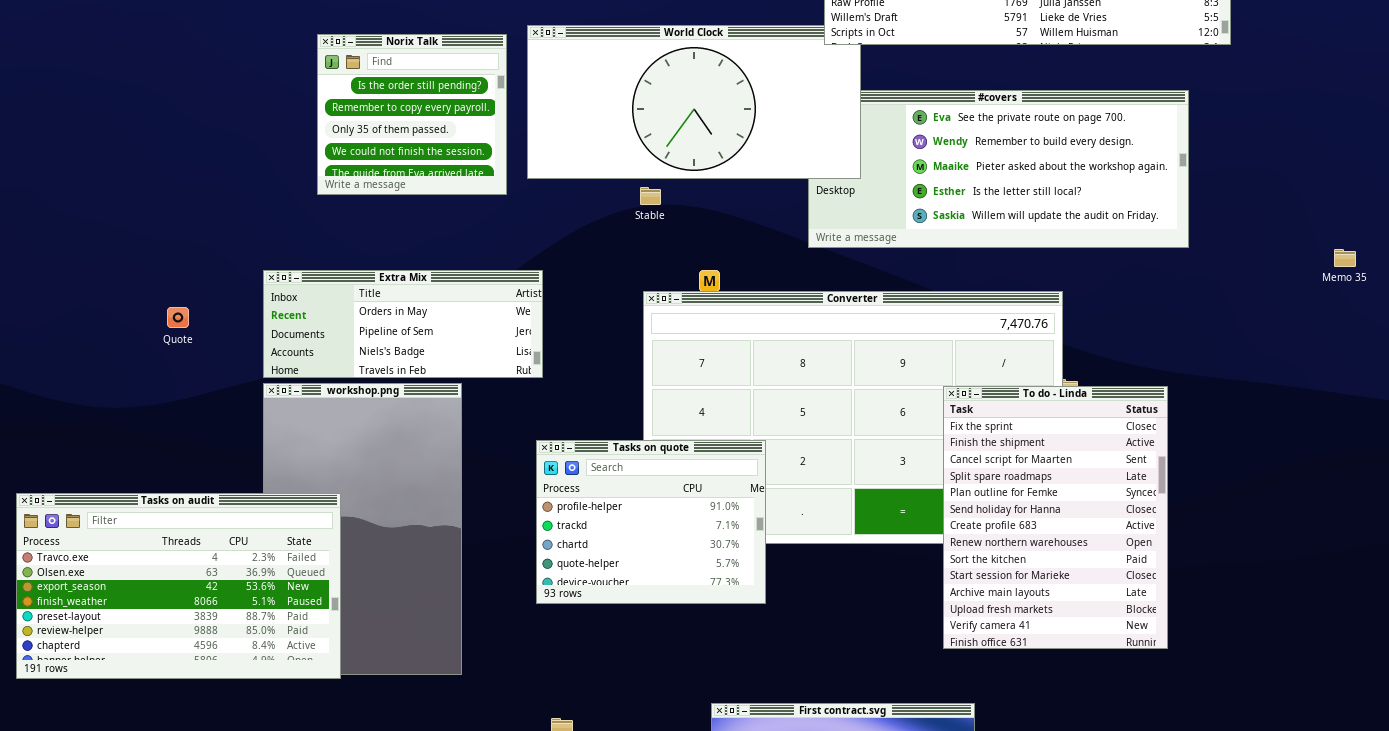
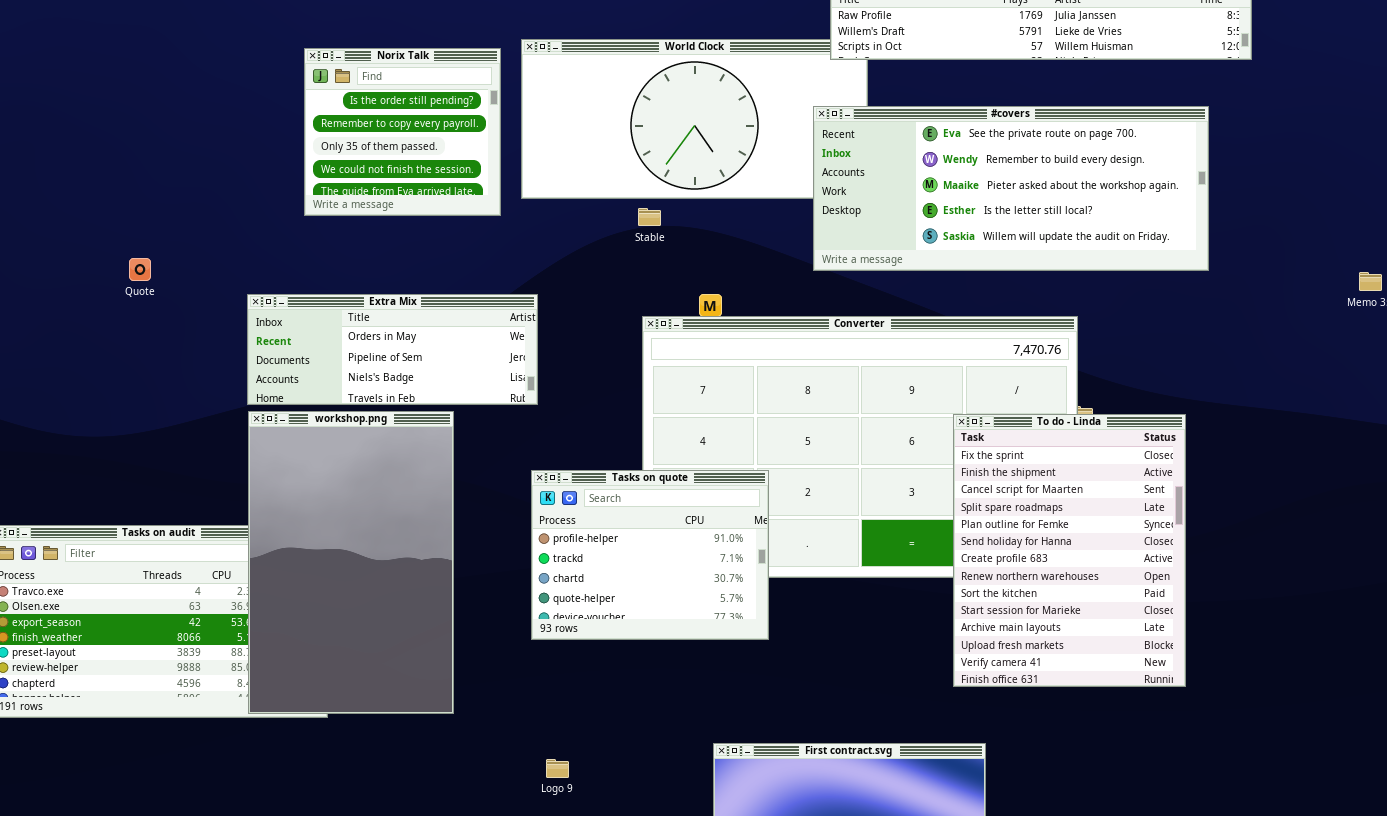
#covers: [808,90,1189,248] -> [813,106,1209,271], raised
Quote: [167,307,189,328] -> [129,258,151,281], moved
workshop.png: [263,383,462,675] -> [248,411,454,714], raised

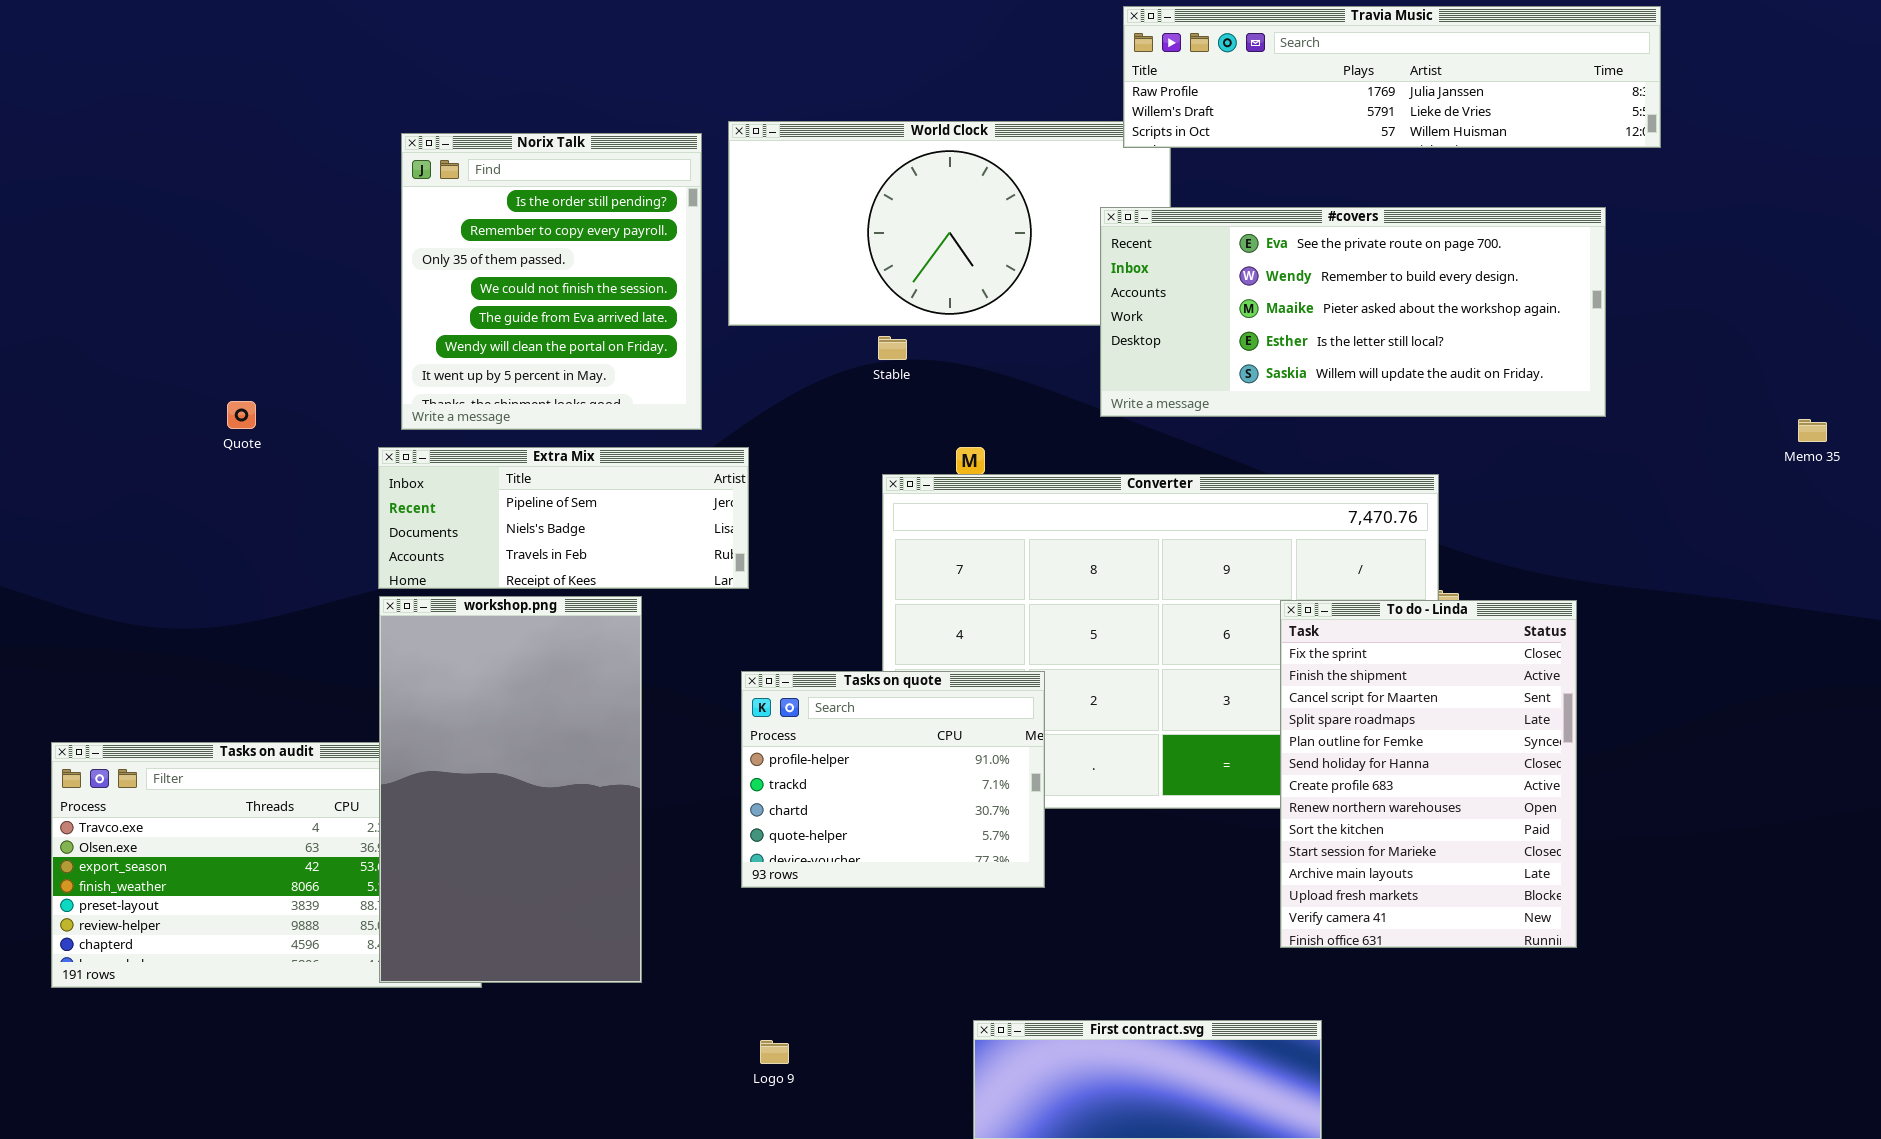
Norix Talk: [304,48,501,216] -> [401,133,702,430], resized
Extra Mix: [247,294,538,405] -> [378,447,749,589], scrolled down 1 row

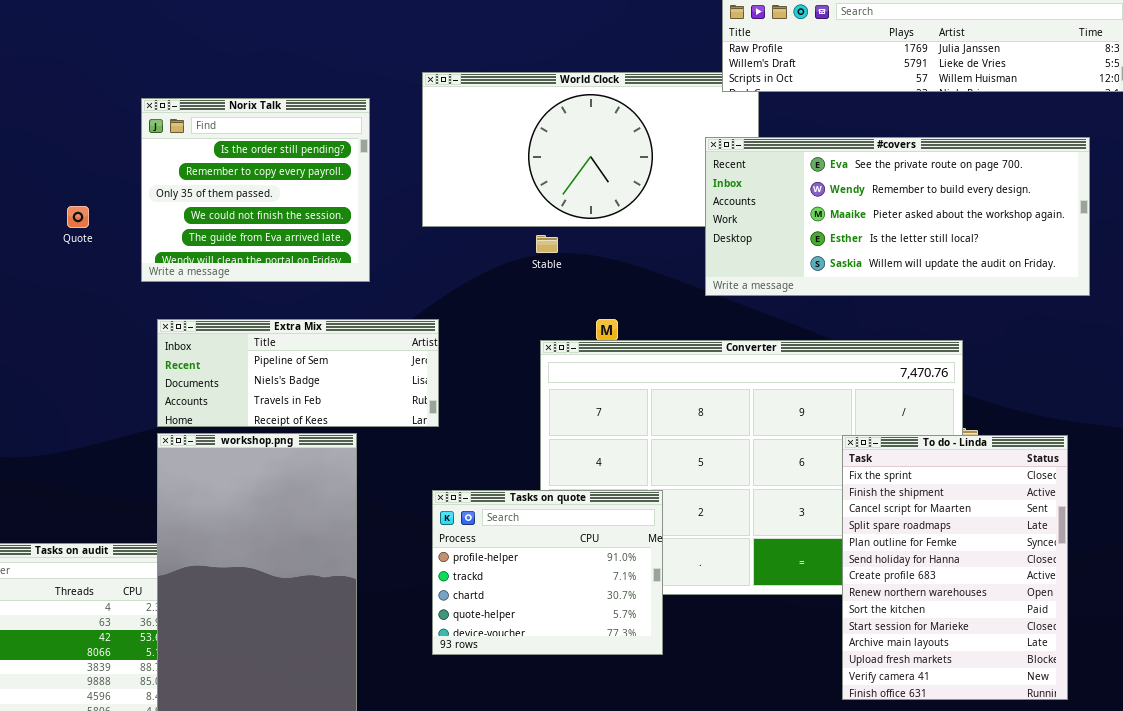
Norix Talk: [401,133,702,430] -> [141,98,370,282], moved, resized
Quote: [227,401,256,429] -> [67,206,89,228], moved

